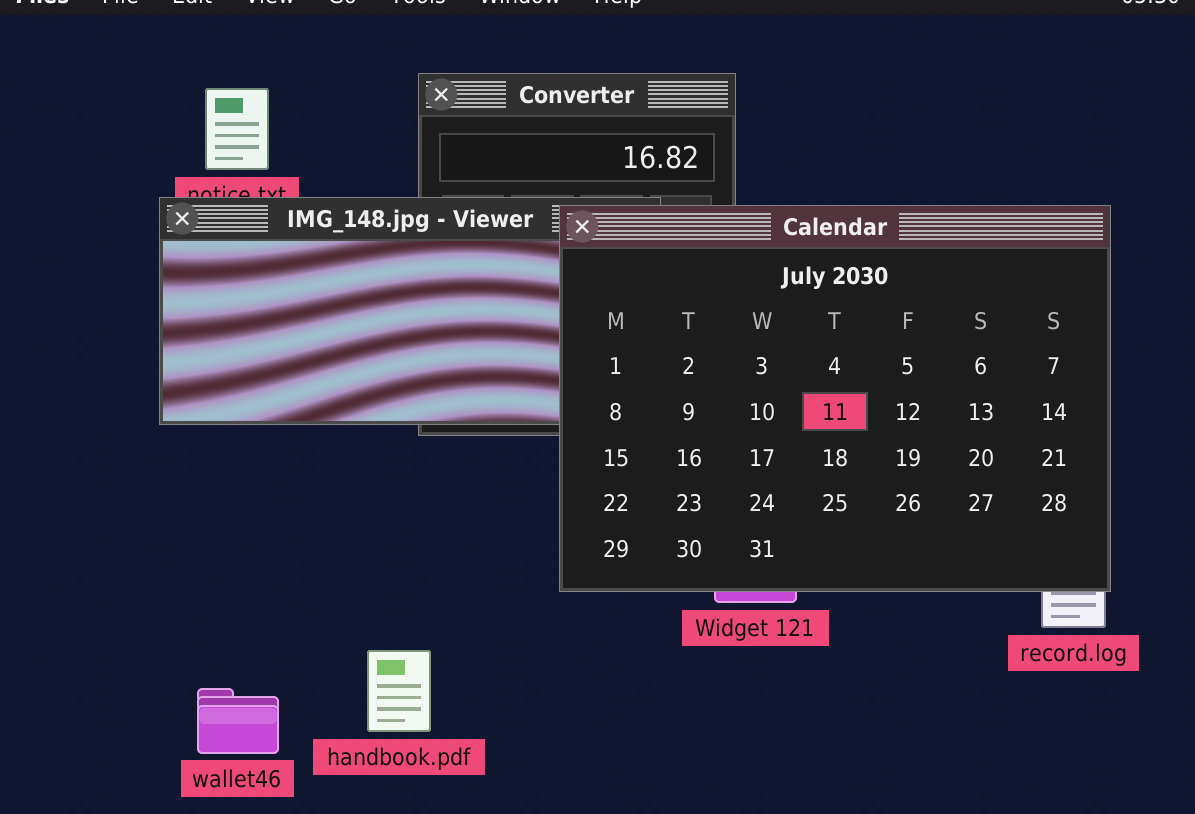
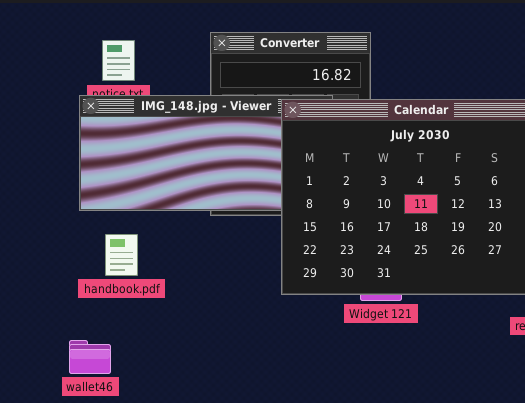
handbook.pdf: [367,650,431,732] -> [105,234,138,276], moved
wallet46: [197,688,279,754] -> [69,340,111,374], moved

